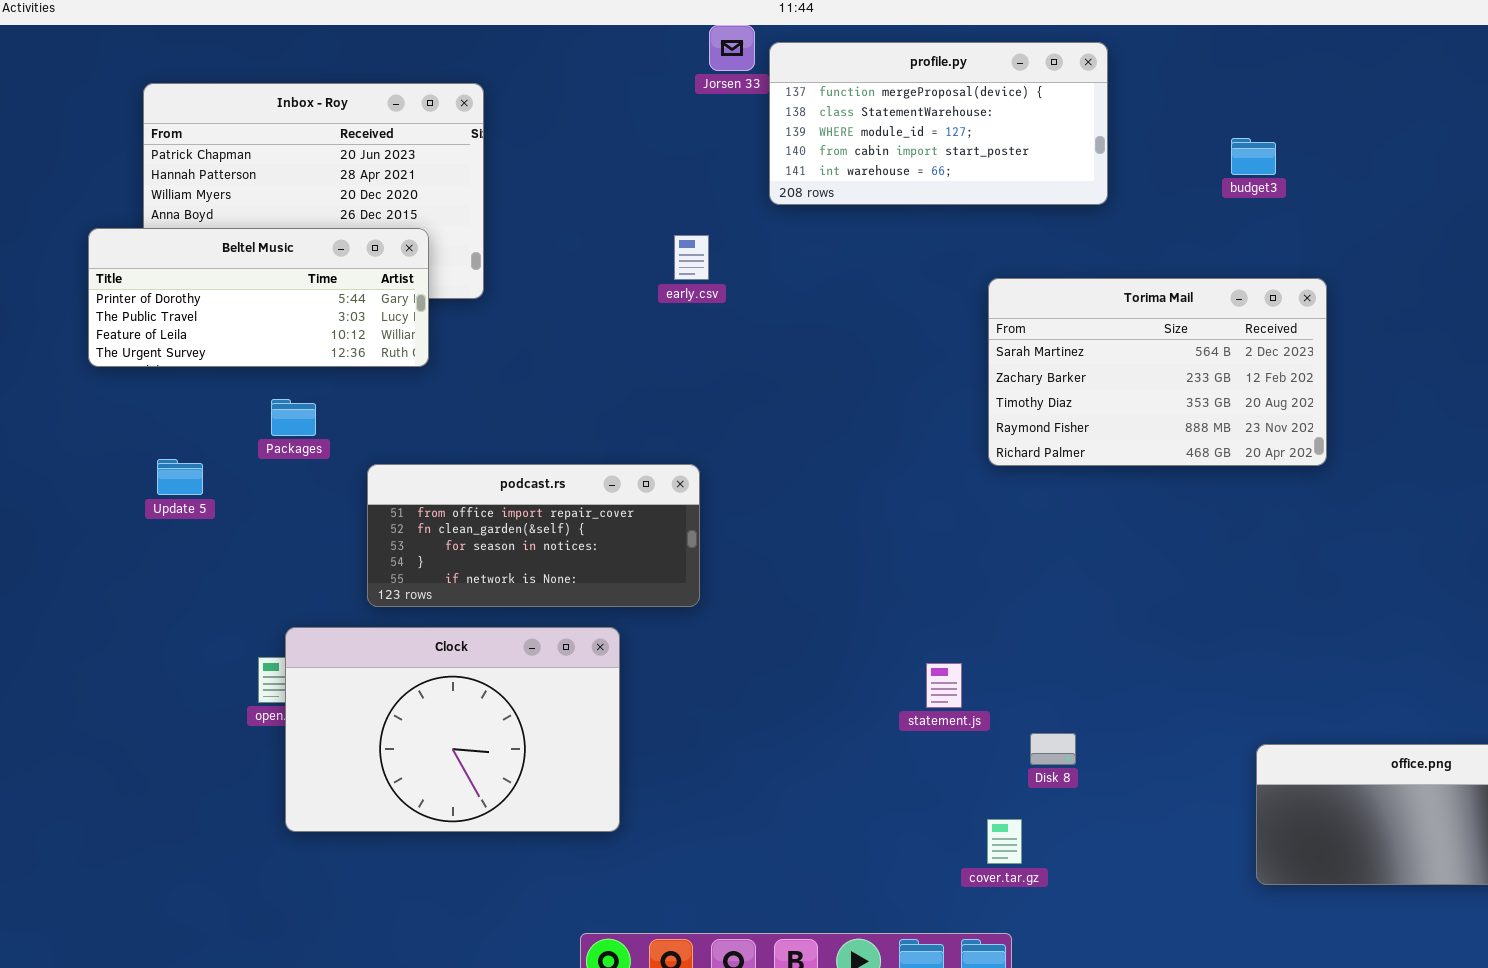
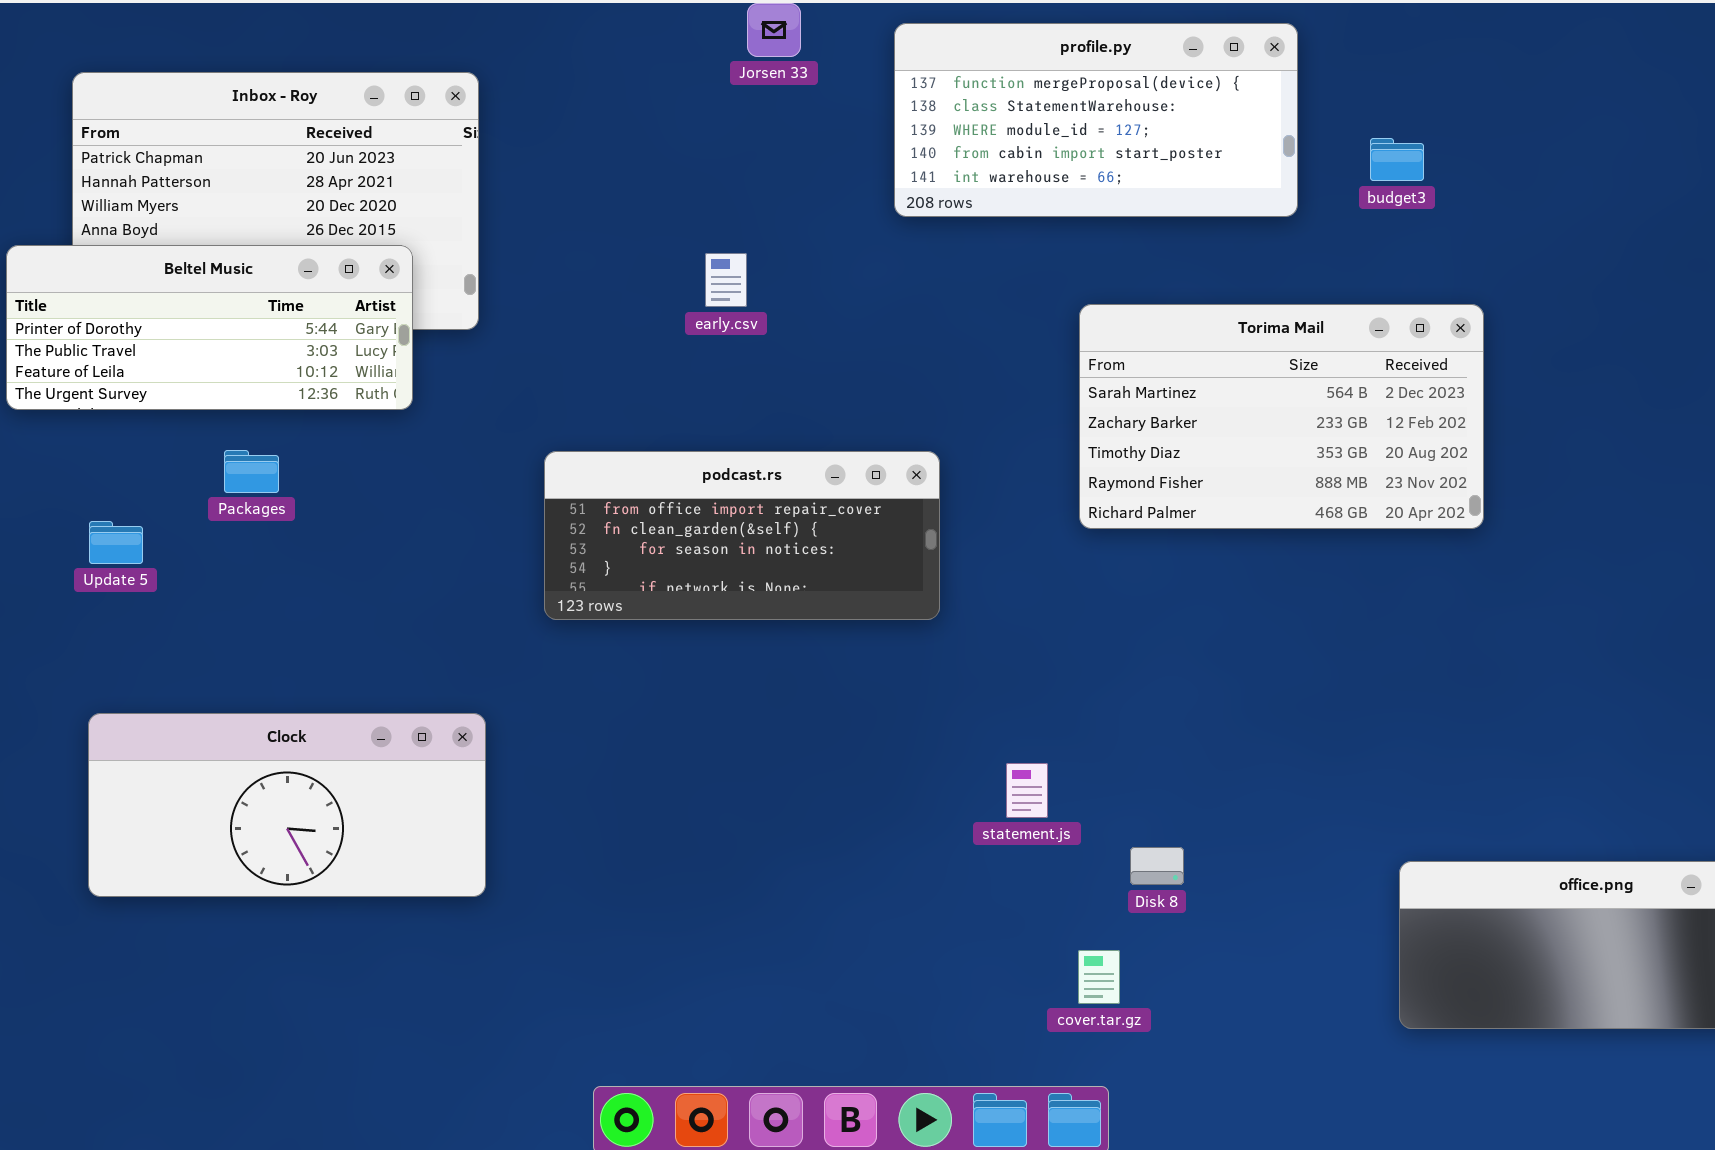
profile.py: [769,42,1108,205] -> [894,23,1298,217], moved
podcast.rs: [367,464,700,607] -> [544,451,940,620], moved
Clock: [285,627,620,832] -> [88,713,486,897], moved, resized

